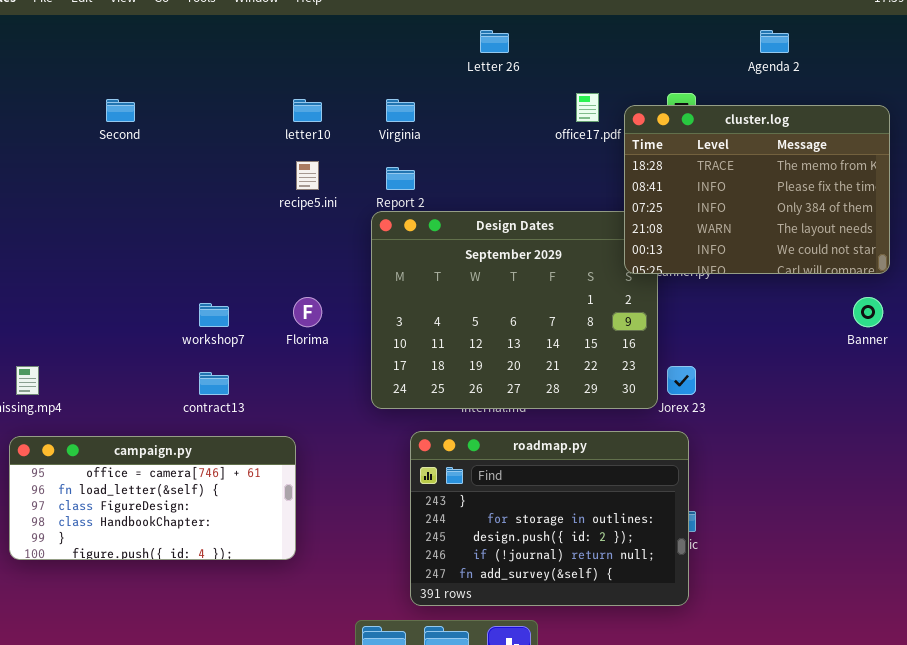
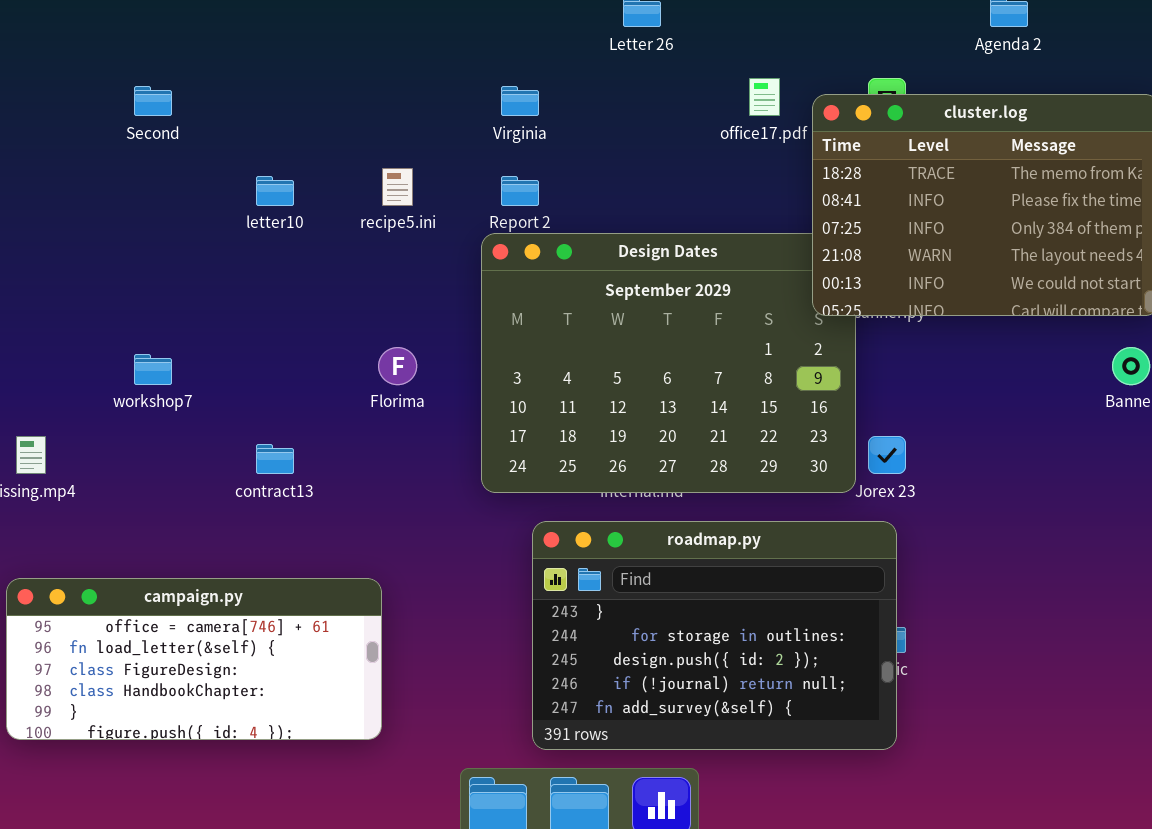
letter10: [293,99,322,122] -> [256,176,294,206], moved
workshop7: [199,303,229,327] -> [134,354,172,385], moved
campaign.py: [9,436,296,560] -> [6,578,382,740], moved

